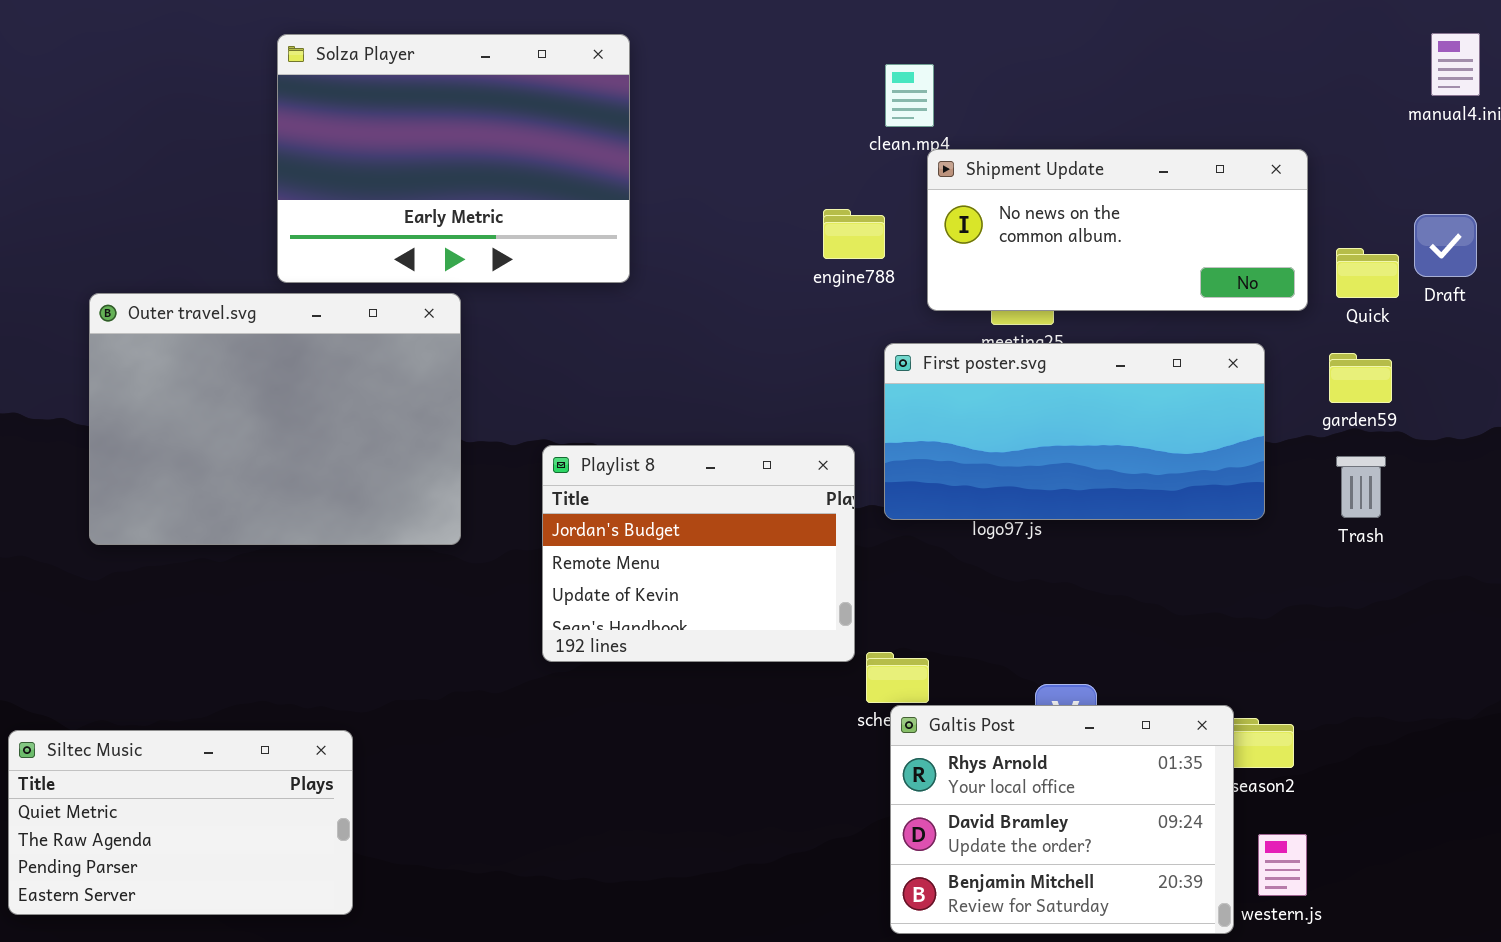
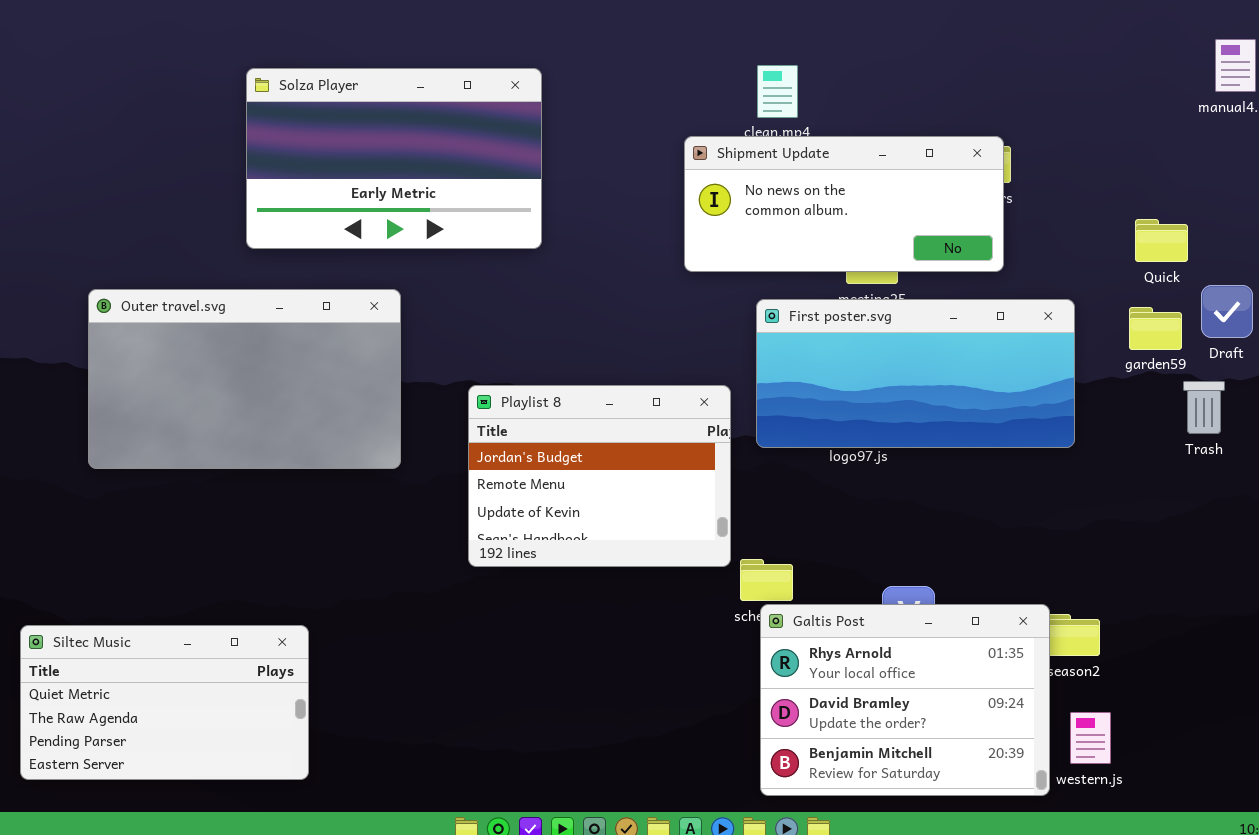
Solza Player: [277,34,630,283] -> [246,68,542,249], resized
Shipment Update: [927,149,1308,311] -> [684,136,1004,272], moved
Draft: [1414,214,1477,277] -> [1201,285,1253,338], moved
Outer travel.svg: [89,293,461,545] -> [88,289,401,469], resized
Trash: [1336,456,1386,518] -> [1183,381,1225,434], moved

